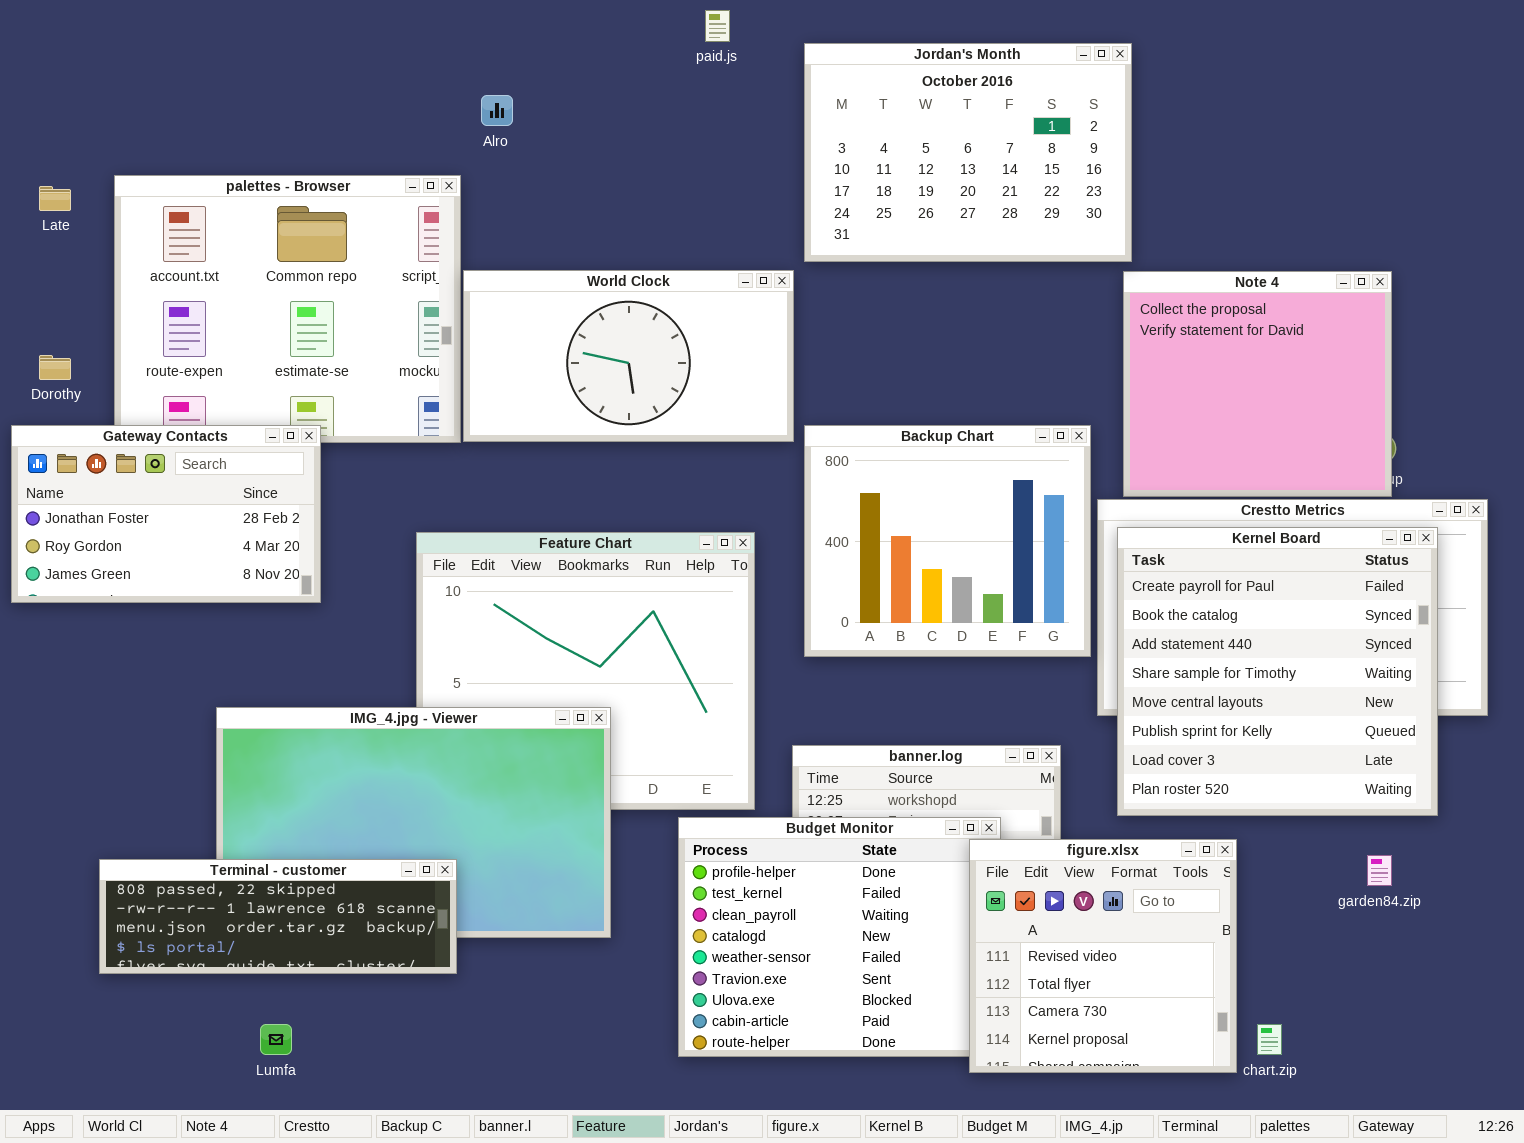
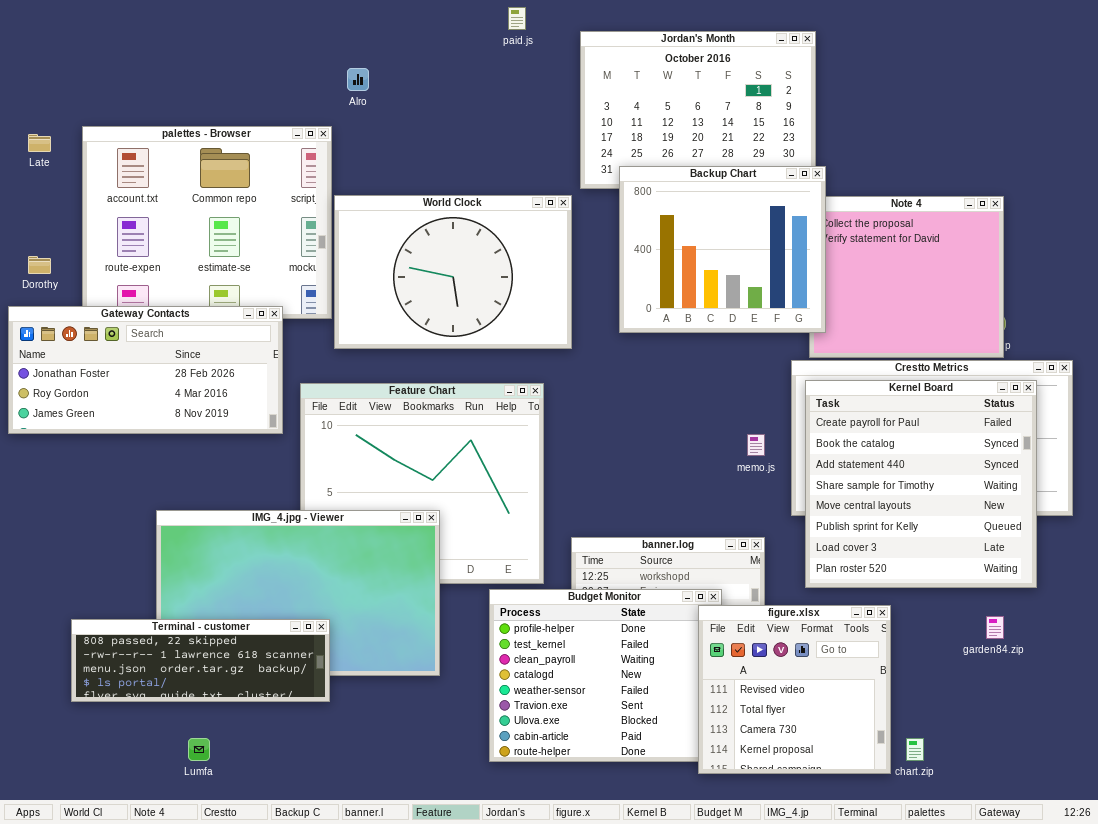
World Clock: [463,270,794,442] -> [334,195,572,349], resized
Gateway Contacts: [11,425,321,603] -> [8,306,283,434], resized
Backup Chart: [804,425,1091,657] -> [619,166,826,333], moved

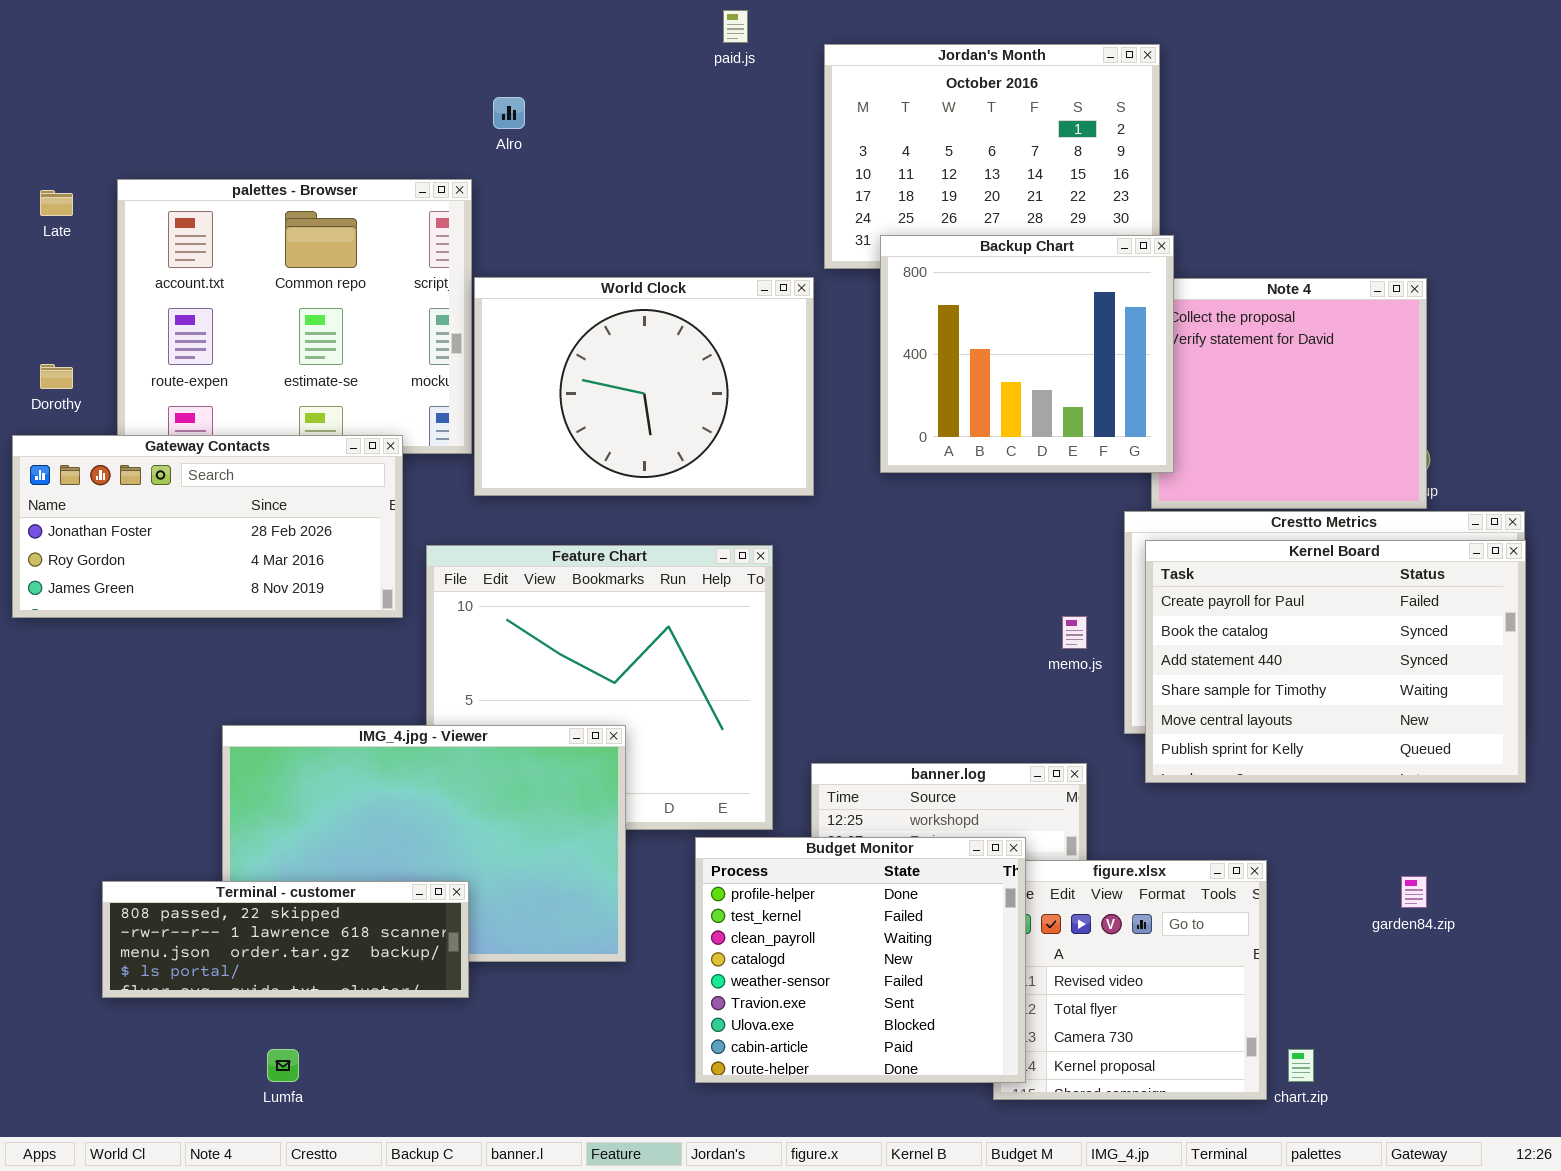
Kernel Board: [805,380,1037,588] -> [1145,540,1526,783], resized
Budget Monitor: [489,589,722,762] -> [695,837,1026,1083], raised

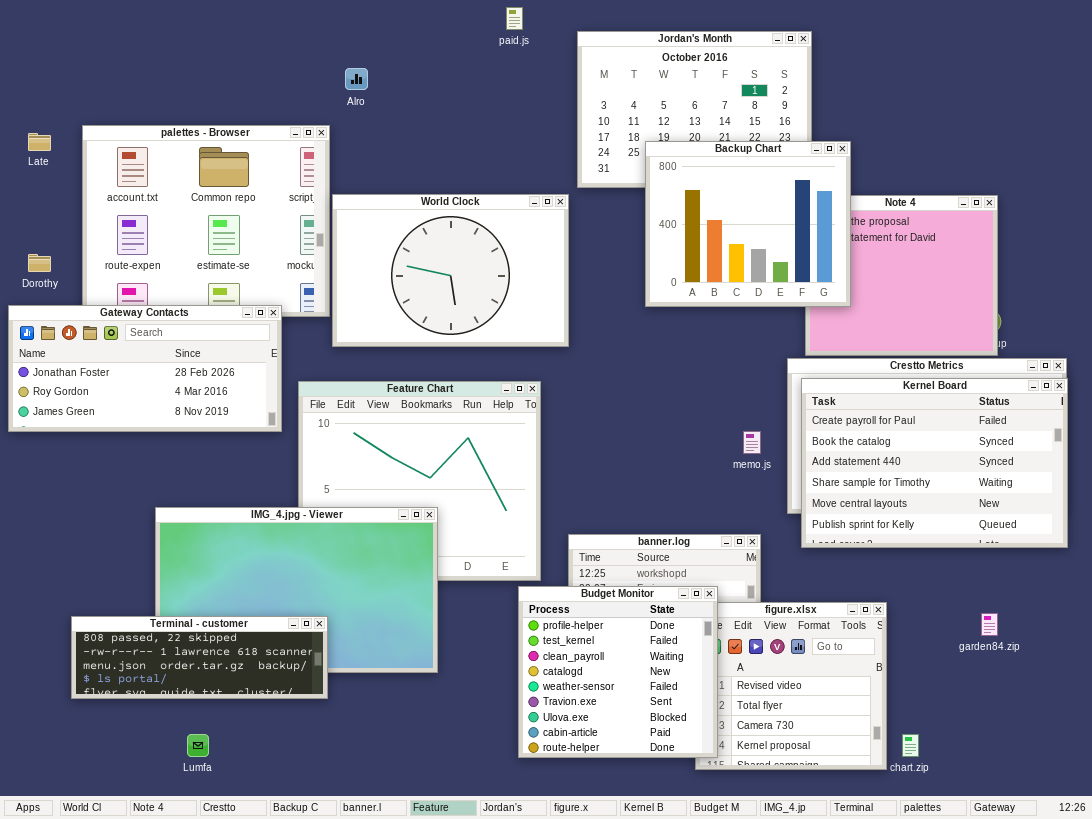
Backup Chart: [880,235,1174,473] -> [645,141,851,307], moved
Budget Monitor: [695,837,1026,1083] -> [518,586,718,758], resized

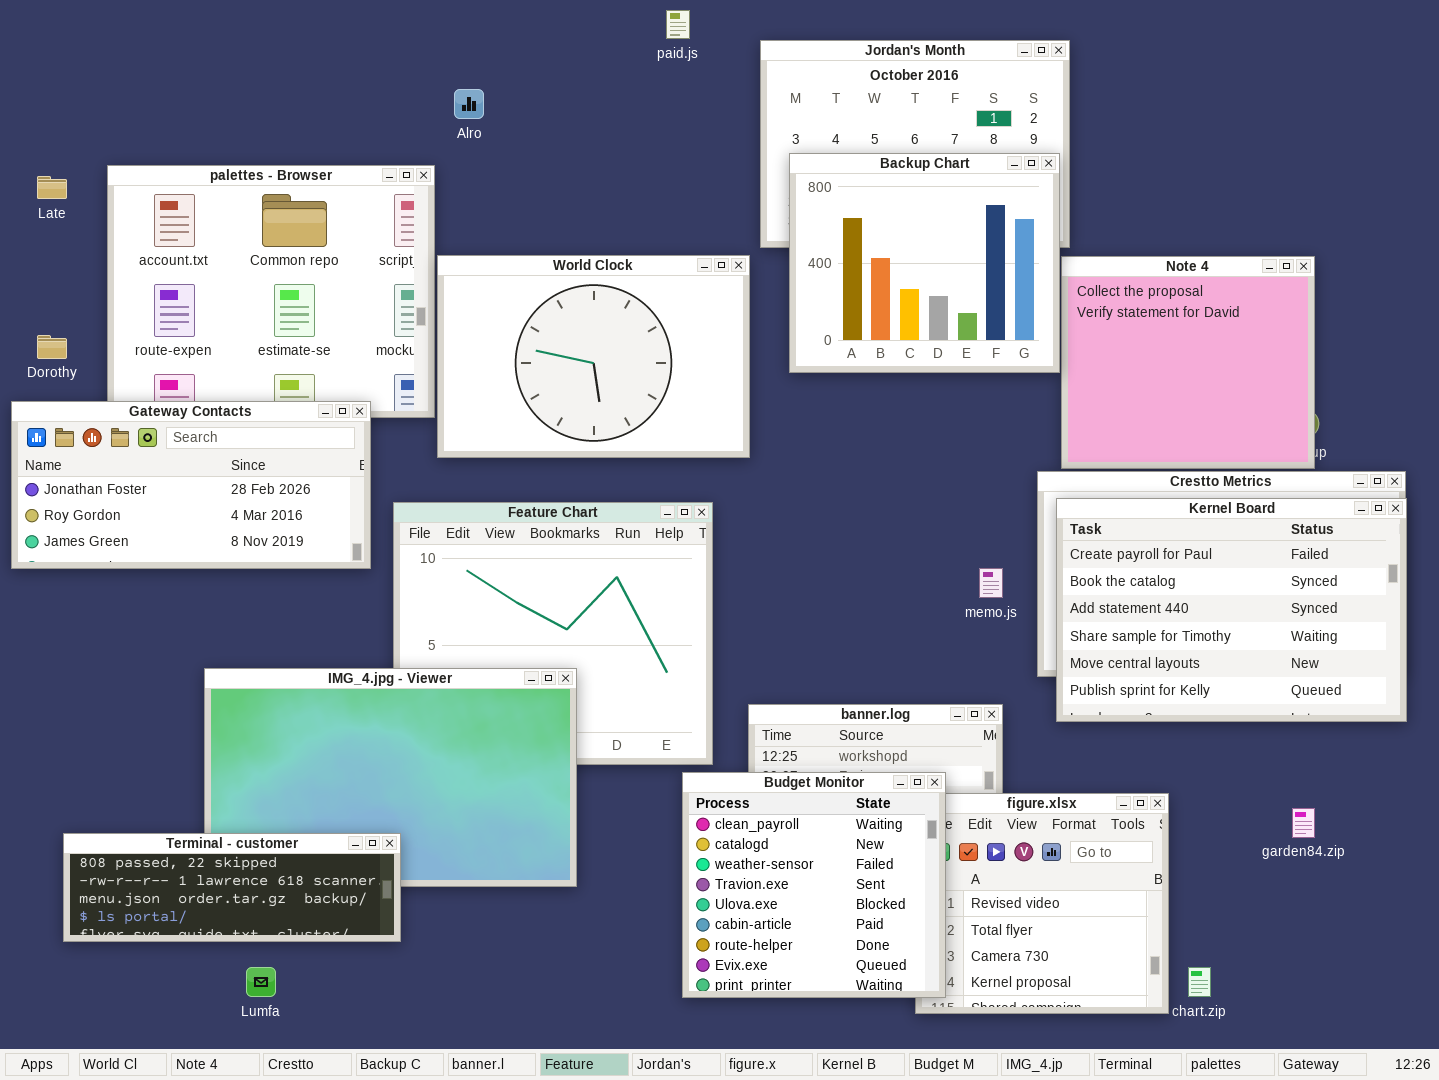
Backup Chart: [645,141,851,307] -> [789,153,1060,373], moved
Budget Monitor: [518,586,718,758] -> [682,772,946,998], scrolled down 2 rows
Terminal - customer: [71,616,328,699] -> [63,833,401,942], moved

